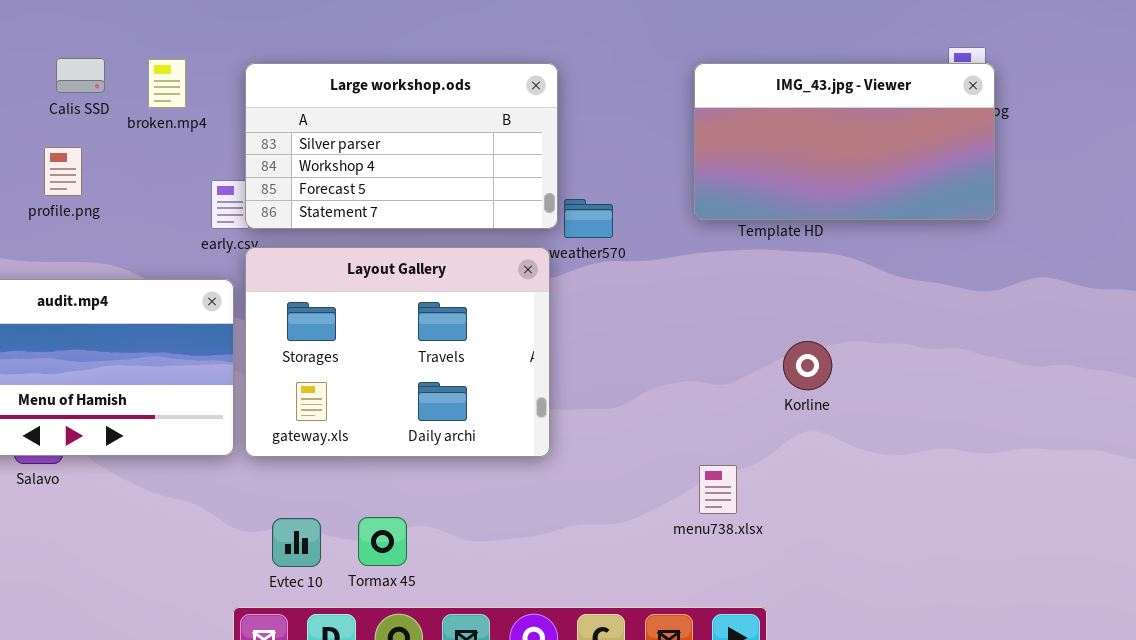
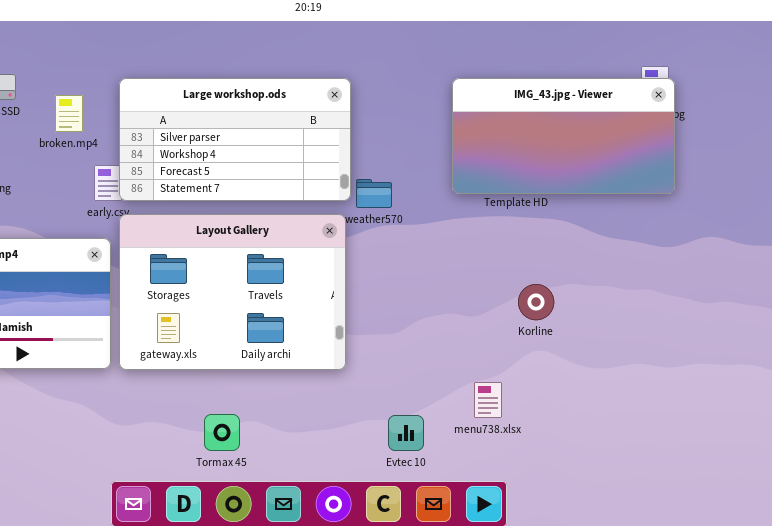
broken.mp4: [148,59,186,108] -> [55,95,83,132], moved
menu738.xlsx: [699,465,737,514] -> [474,382,502,418], moved
Evtec 10: [272,518,321,567] -> [388,415,424,451], moved

